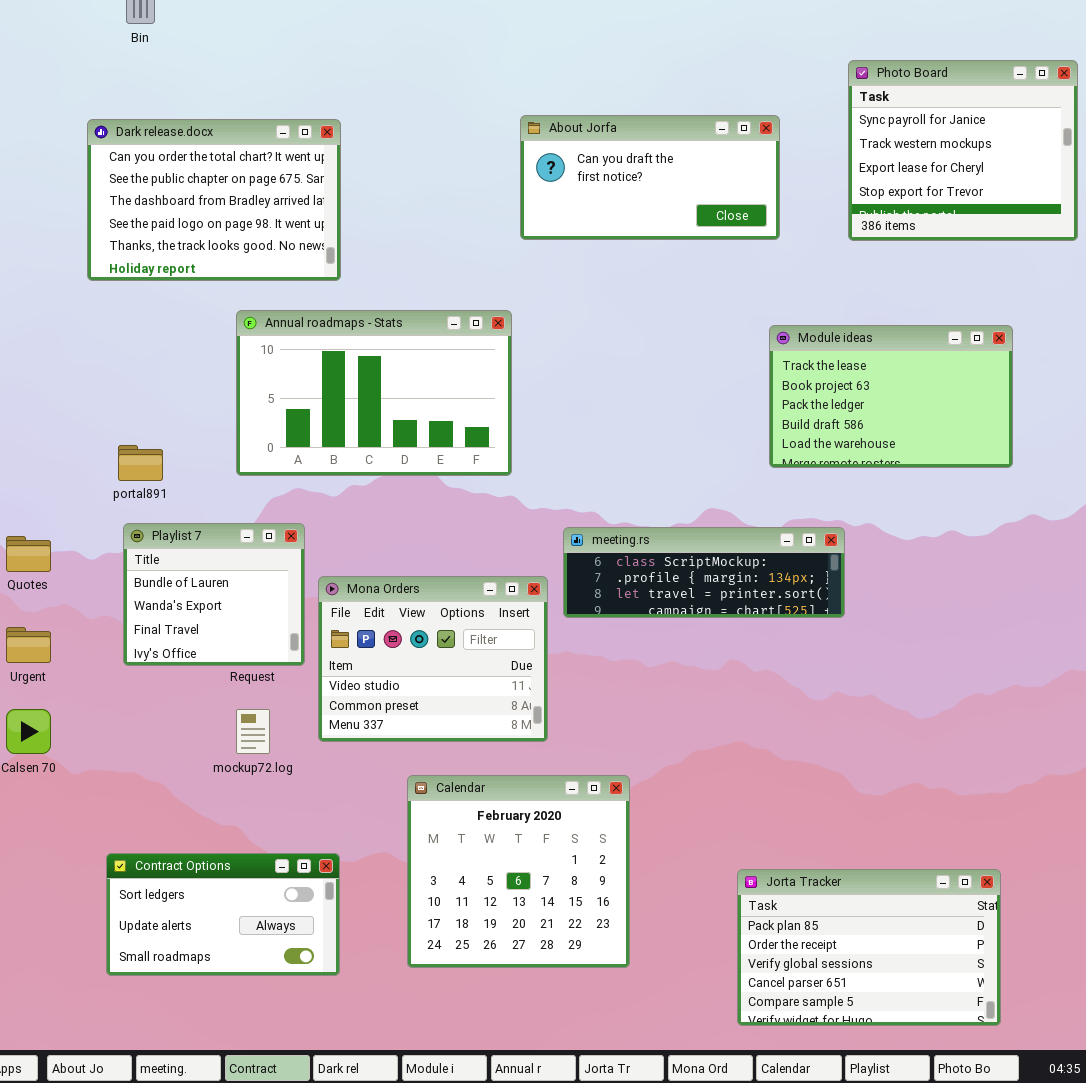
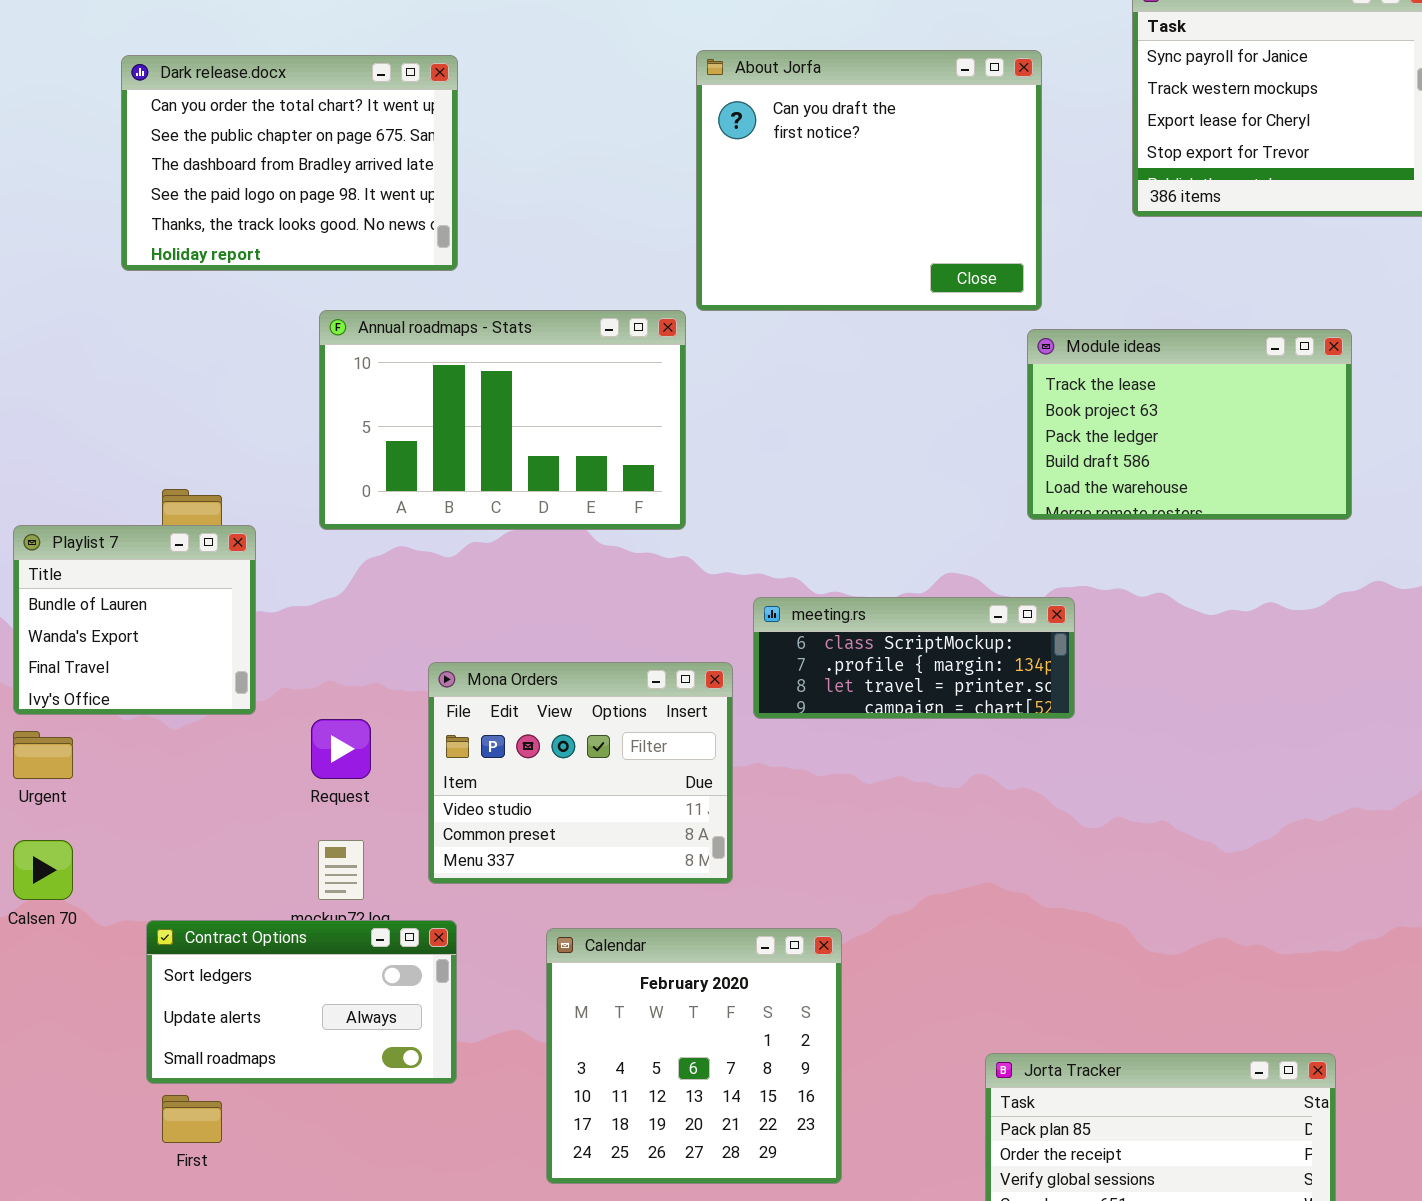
About Jorfa: [520,115,780,240] -> [696,50,1042,311], resized
Playlist 7: [123,523,305,666] -> [13,525,256,715], moved
meeting.rs: [563,527,845,618] -> [753,597,1075,719], resized
Contract Options: [106,853,340,976] -> [146,920,457,1084], moved

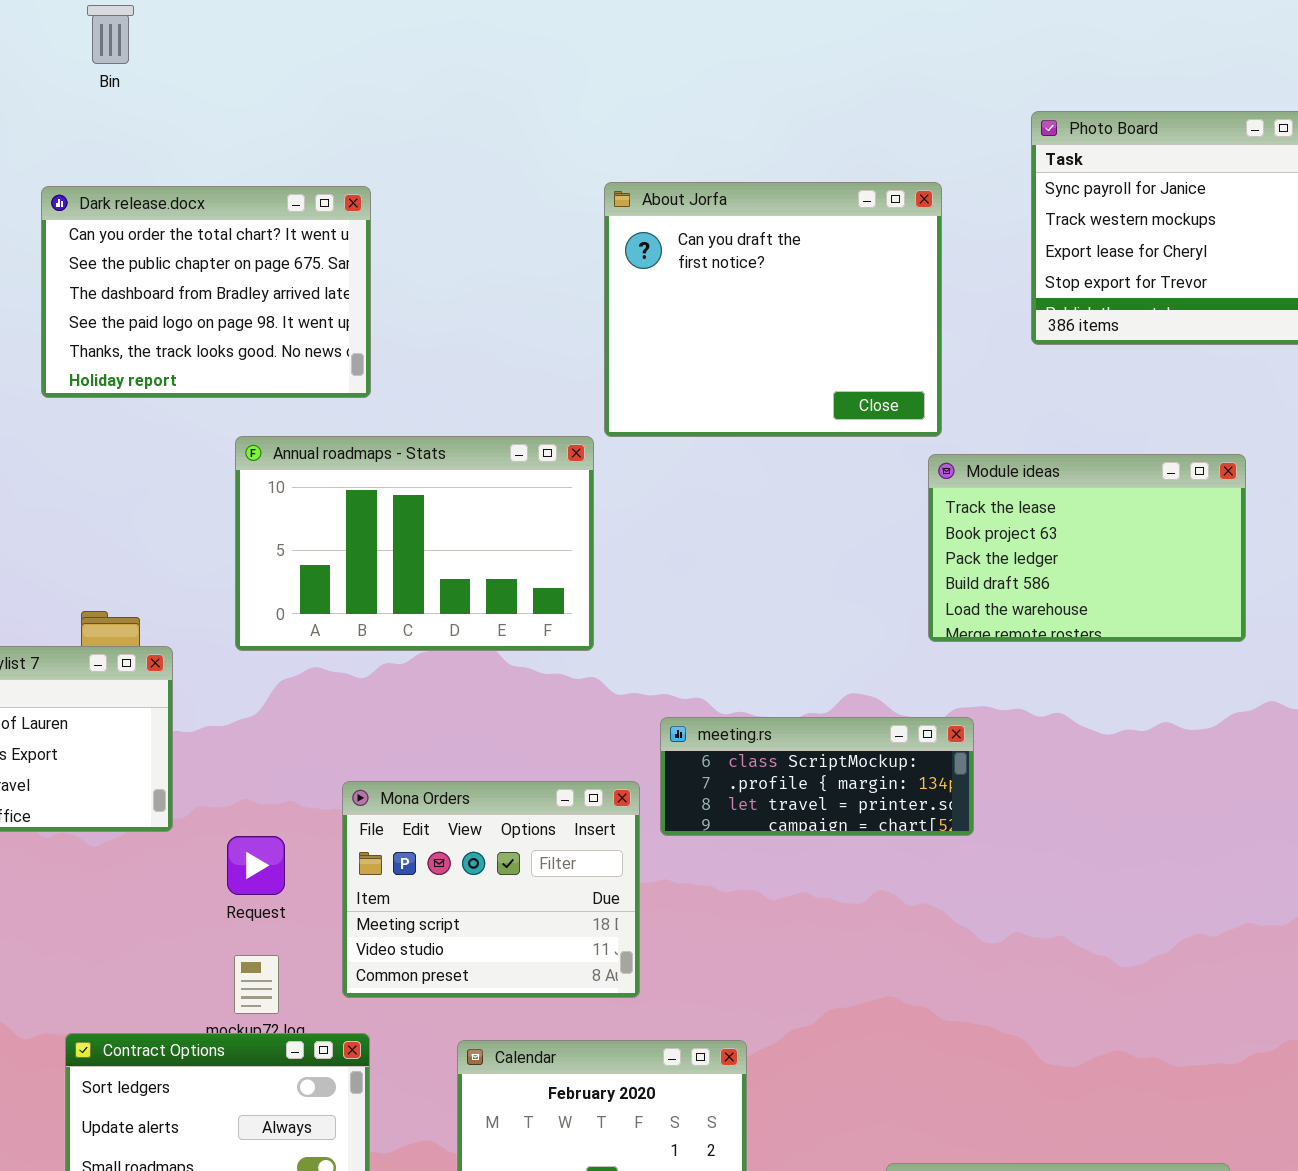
Mona Orders: [428,662,733,884] -> [342,781,640,998], scrolled up 1 row

